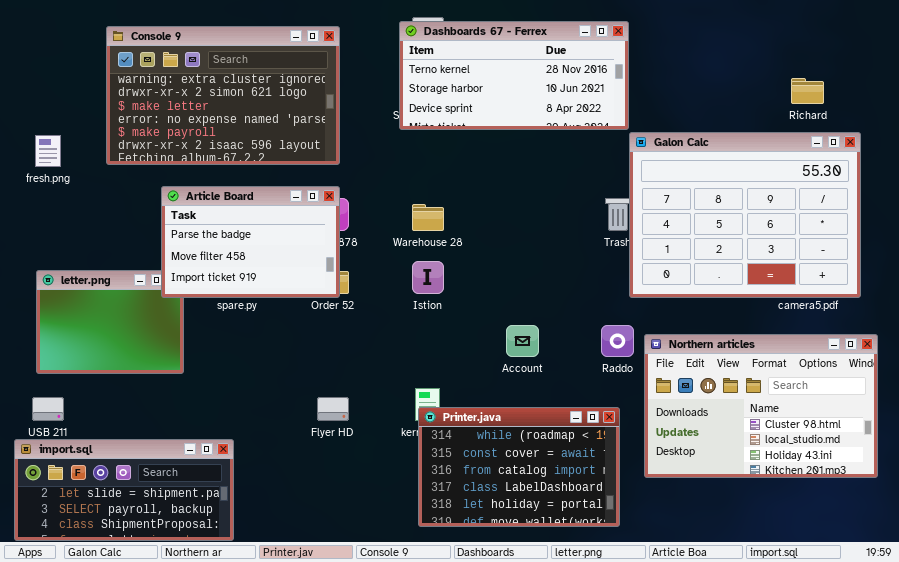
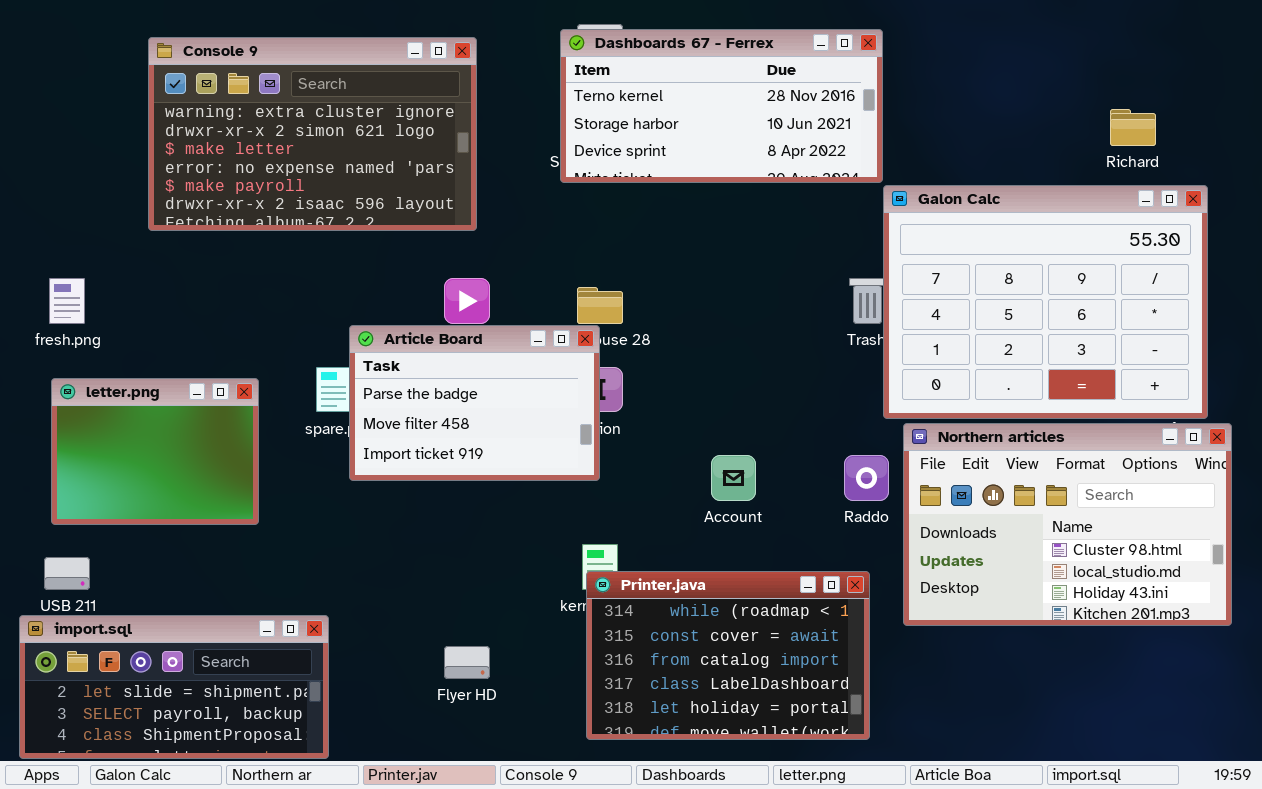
fresh.png: [35,135,61,167] -> [49,278,85,324], moved
Article Board: [161,186,340,298] -> [349,325,600,481], moved
Northern articles: [644,334,878,478] -> [903,423,1232,626], moved
Flyer HD: [317,397,349,421] -> [444,646,490,679], moved

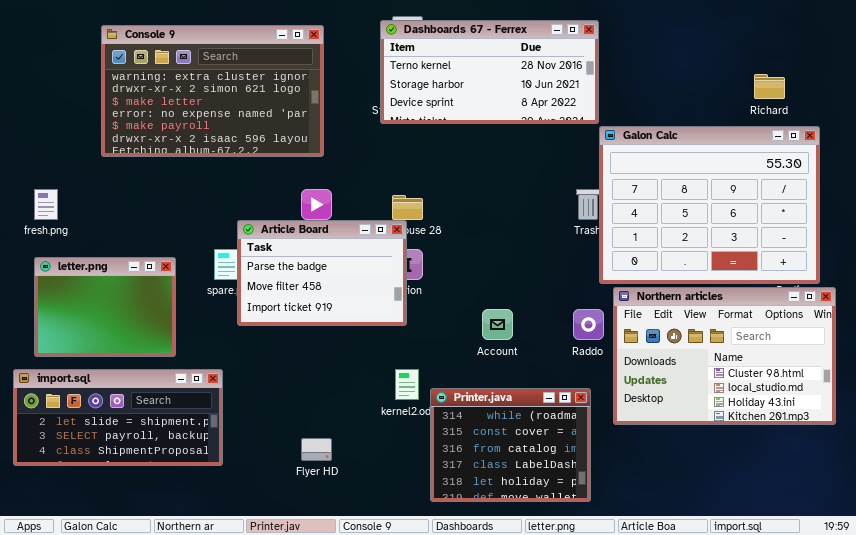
Printer.java: [586,571,870,740] -> [430,388,591,502], resized
import.sql: [19,615,329,759] -> [13,369,223,466], moved

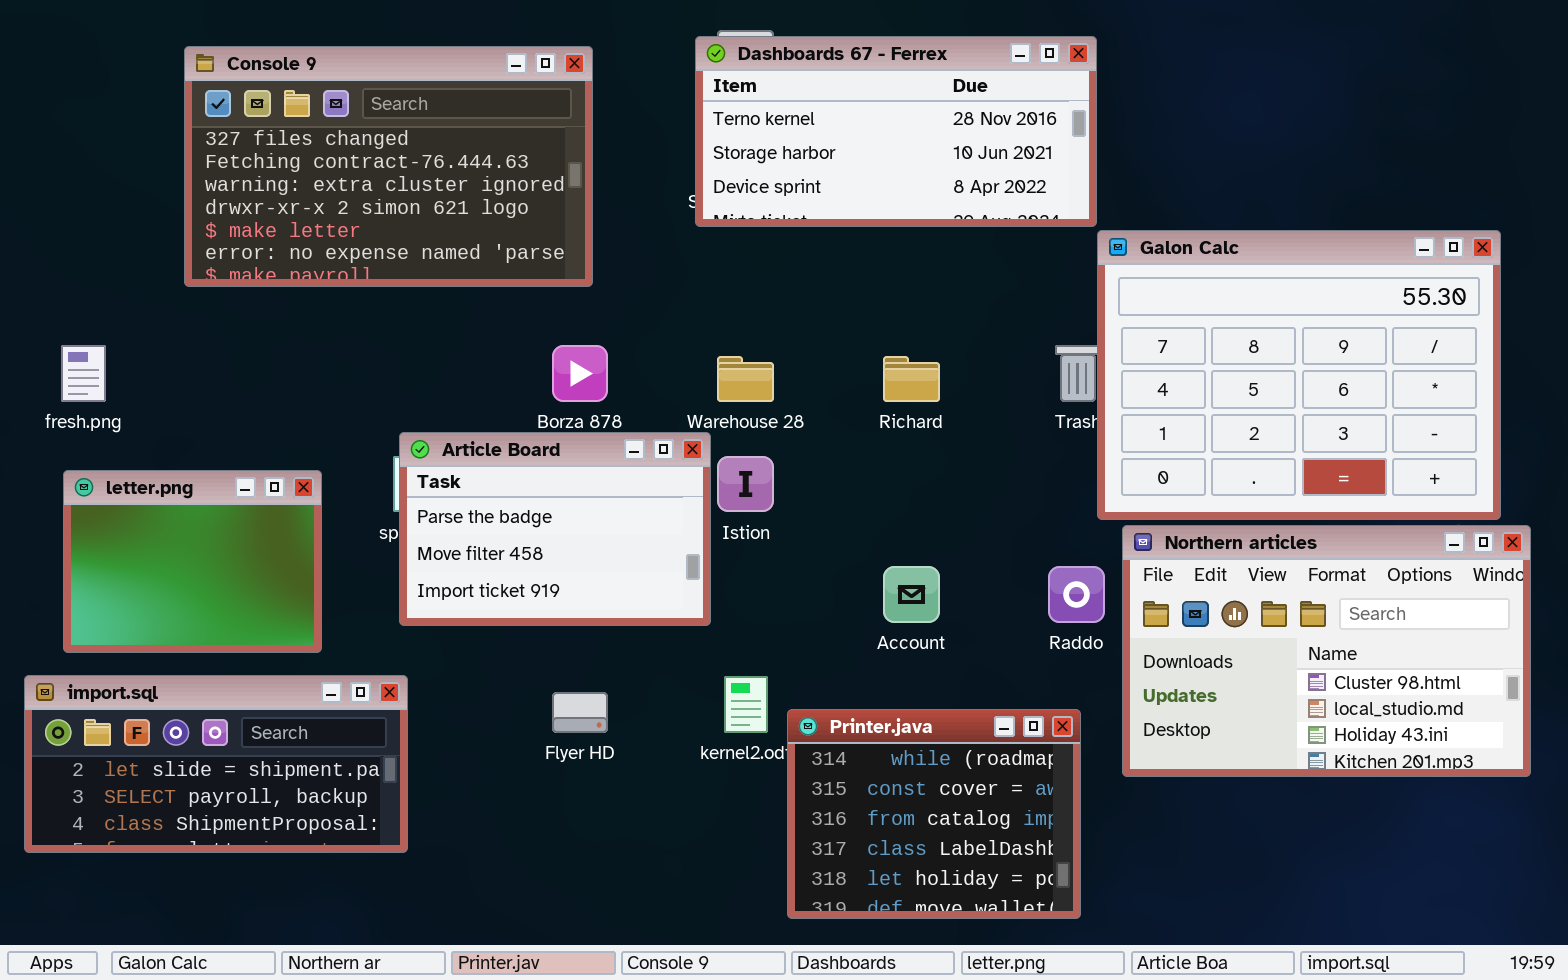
Console 9: [101,25,324,157] -> [184,46,593,287], scrolled up 2 rows
Richard: [754,74,785,99] -> [883,356,940,402], moved
Article Board: [237,220,407,326] -> [399,432,711,626], moved
Flyer HD: [301,438,332,461] -> [552,692,608,733], moved

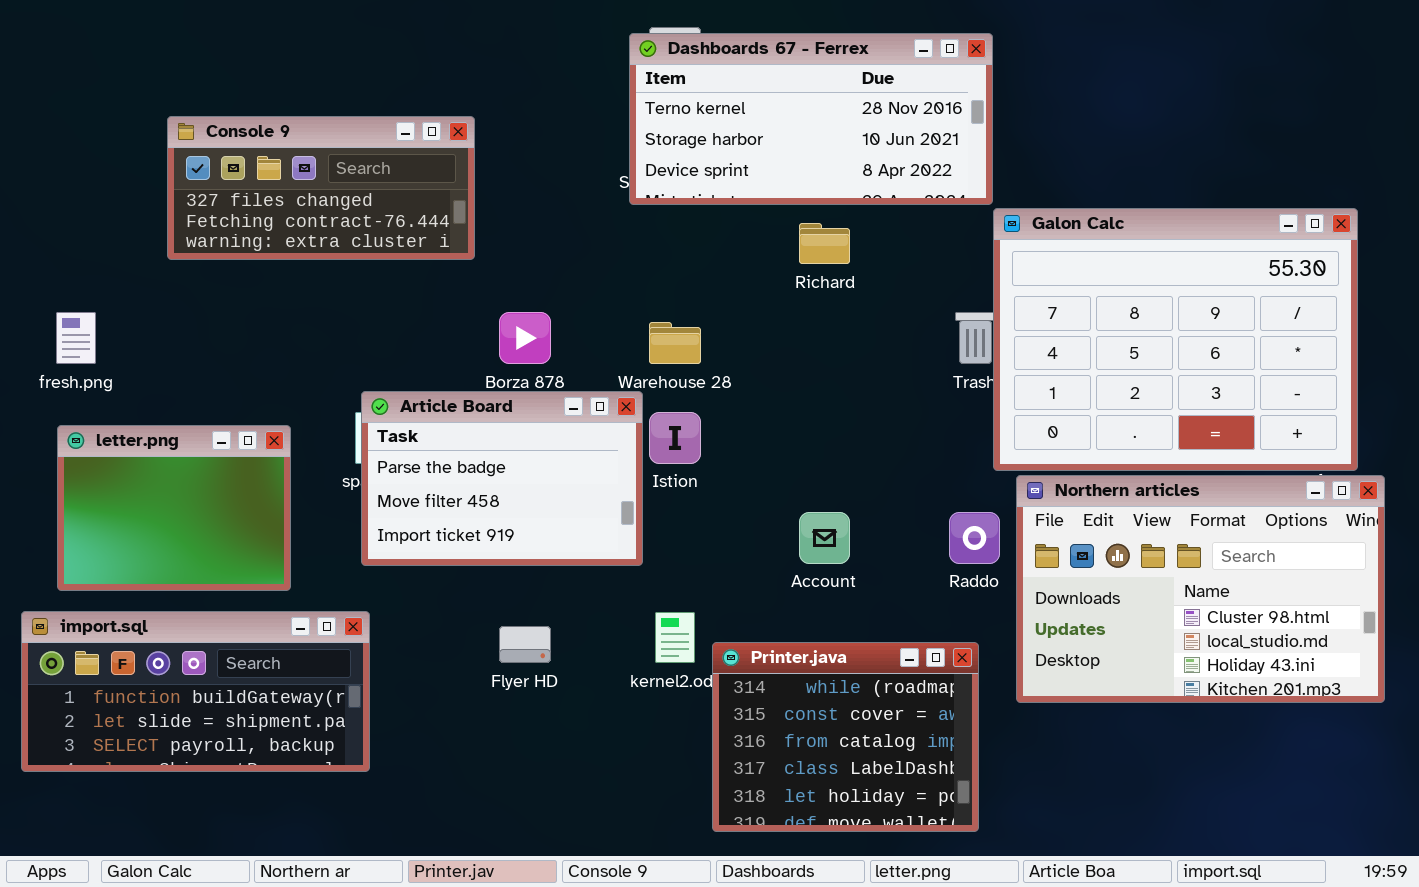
Console 9: [184,46,593,287] -> [167,116,475,260], resized
Richard: [883,356,940,402] -> [799,223,850,264], moved
import.sql: [24,675,408,853] -> [21,611,370,772], scrolled up 1 row

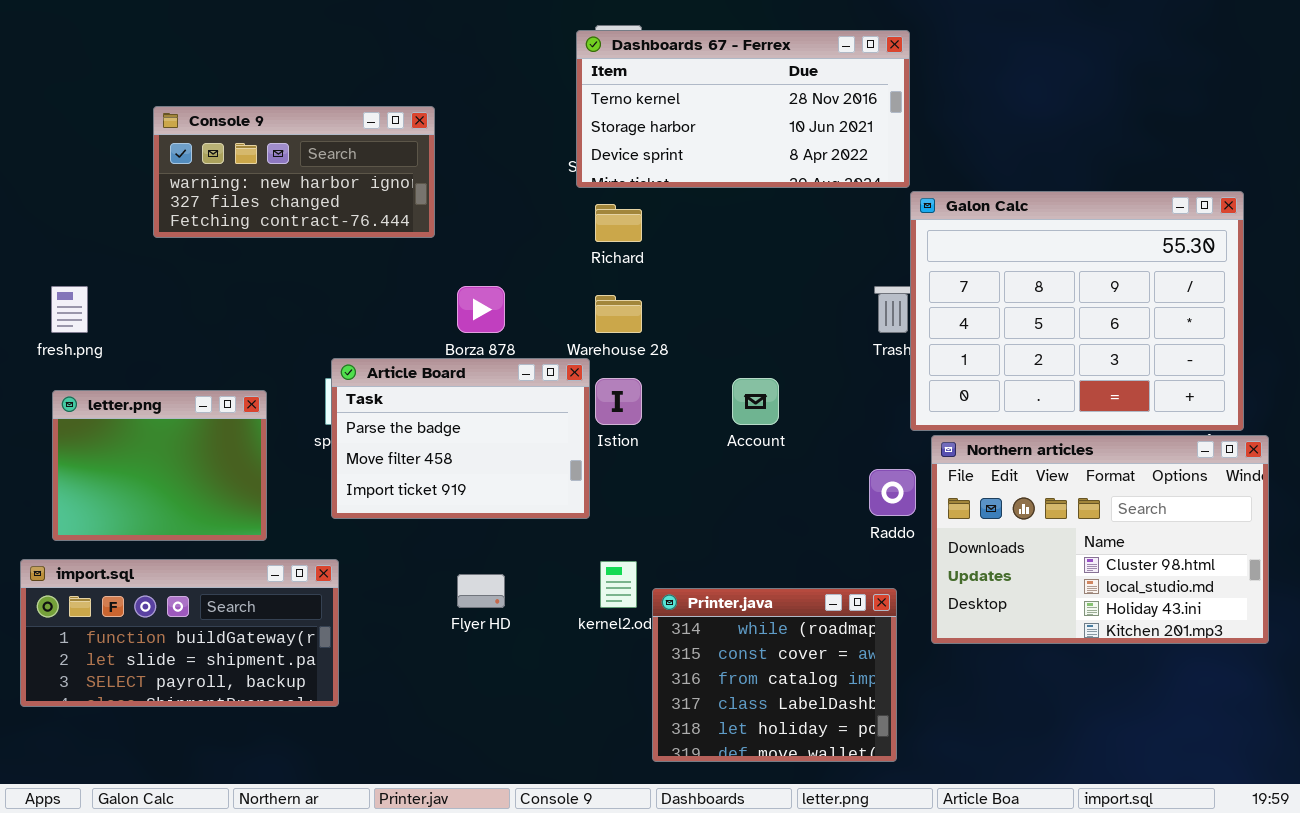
Console 9: [167,116,475,260] -> [153,106,435,238], scrolled up 1 row
Richard: [799,223,850,264] -> [595,204,642,242], moved
Account: [799,512,850,564] -> [732,378,779,425], moved

